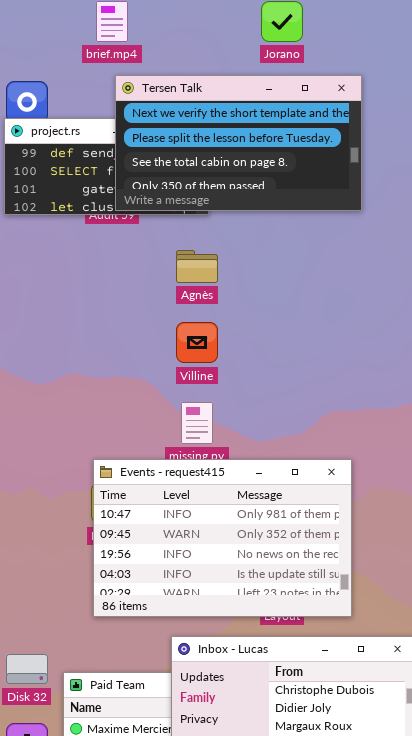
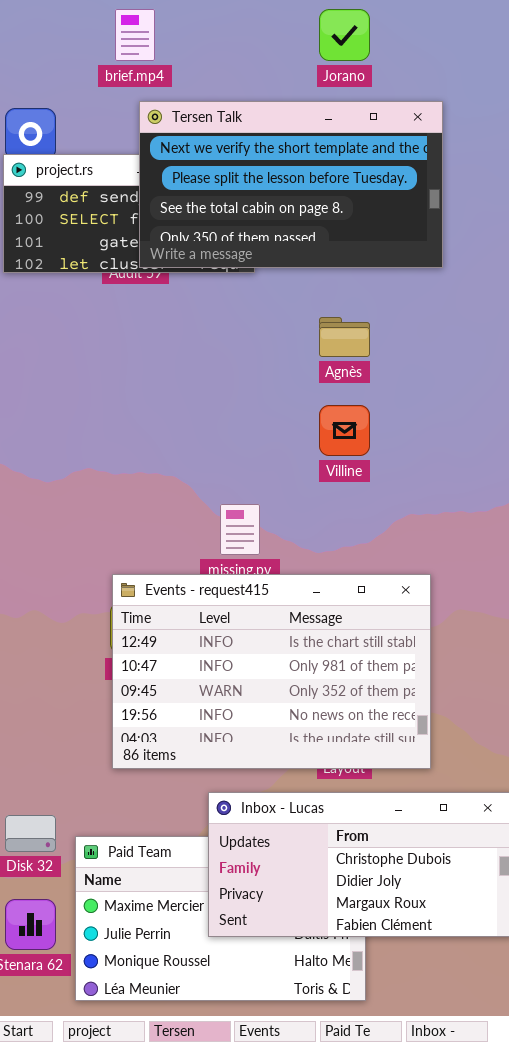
Agnès: [176,250,218,283] -> [319,317,370,357], moved
Villine: [176,322,218,363] -> [319,405,370,456], moved
Events - request415: [93,459,352,617] -> [112,574,431,769], scrolled up 1 row

